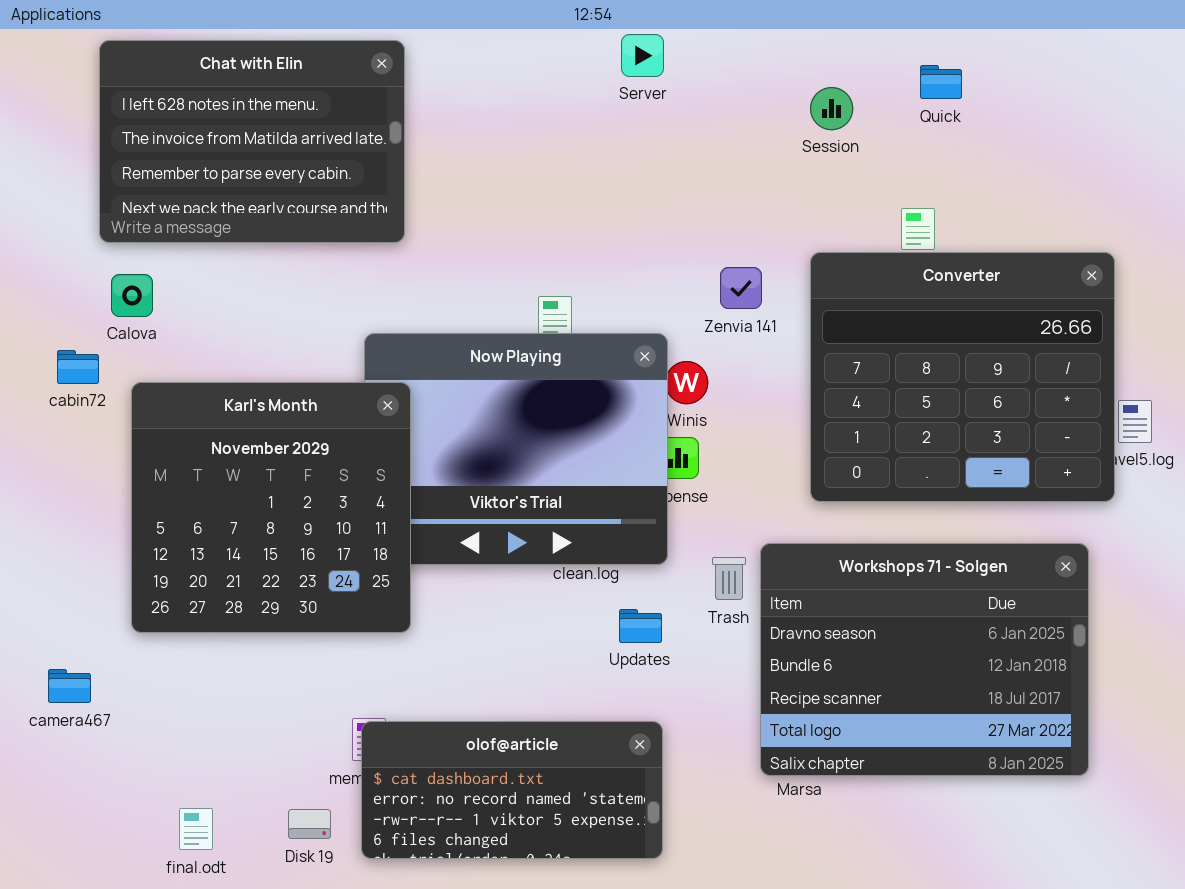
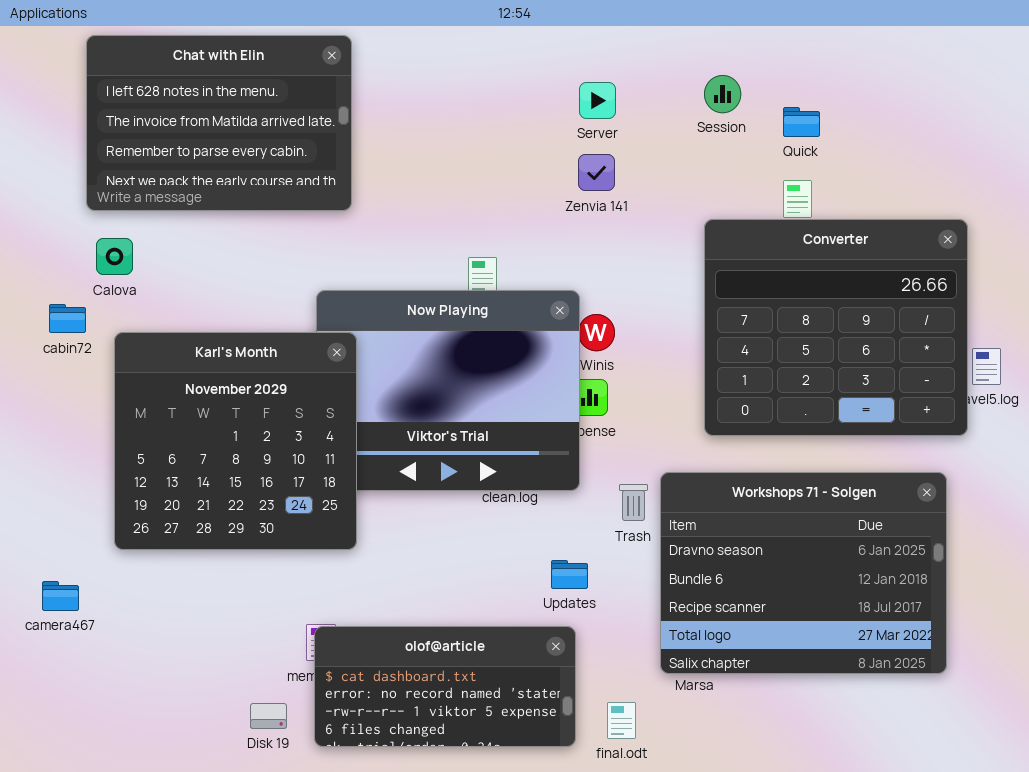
Server: [621,34,664,77] -> [579,82,616,119], moved
Quick: [920,65,962,99] -> [783,107,820,137], moved
Zenvia 141: [720,267,762,309] -> [578,154,615,191], moved
Updates: [619,609,662,643] -> [551,560,588,589], moved
final.odt: [179,808,213,850] -> [607,702,636,739], moved

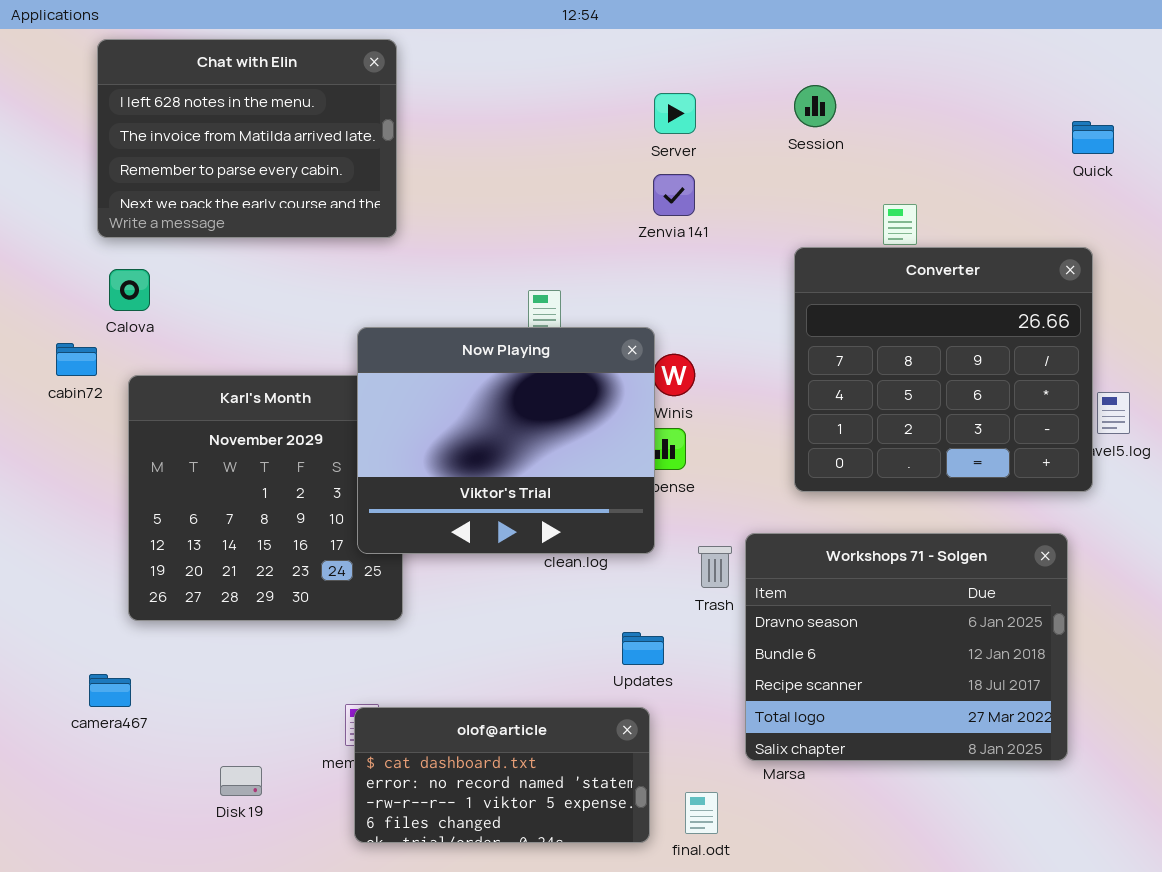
Quick: [783,107,820,137] -> [1072,121,1114,154], moved
Now Playing: [316,290,580,491] -> [357,327,655,554], raised
camera467: [42,581,79,611] -> [89,674,131,707], moved
Disk 19: [250,703,287,729] -> [220,766,262,796], moved

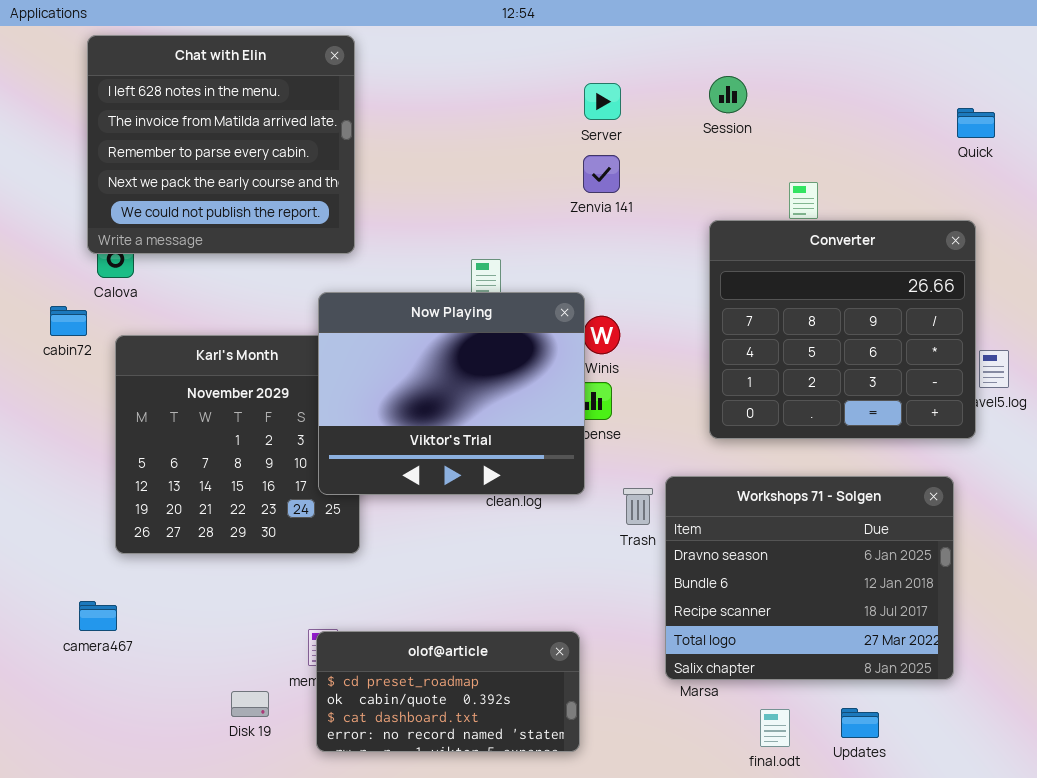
Chat with Elin: [97,39,397,238] -> [87,35,355,254], resized
Updates: [622,632,664,665] -> [841,708,879,738], moved
olof@article: [354,707,650,843] -> [316,631,580,752], scrolled up 2 rows
Disk 19: [220,766,262,796] -> [231,691,269,717], moved
final.odt: [685,792,718,834] -> [760,709,790,747], moved

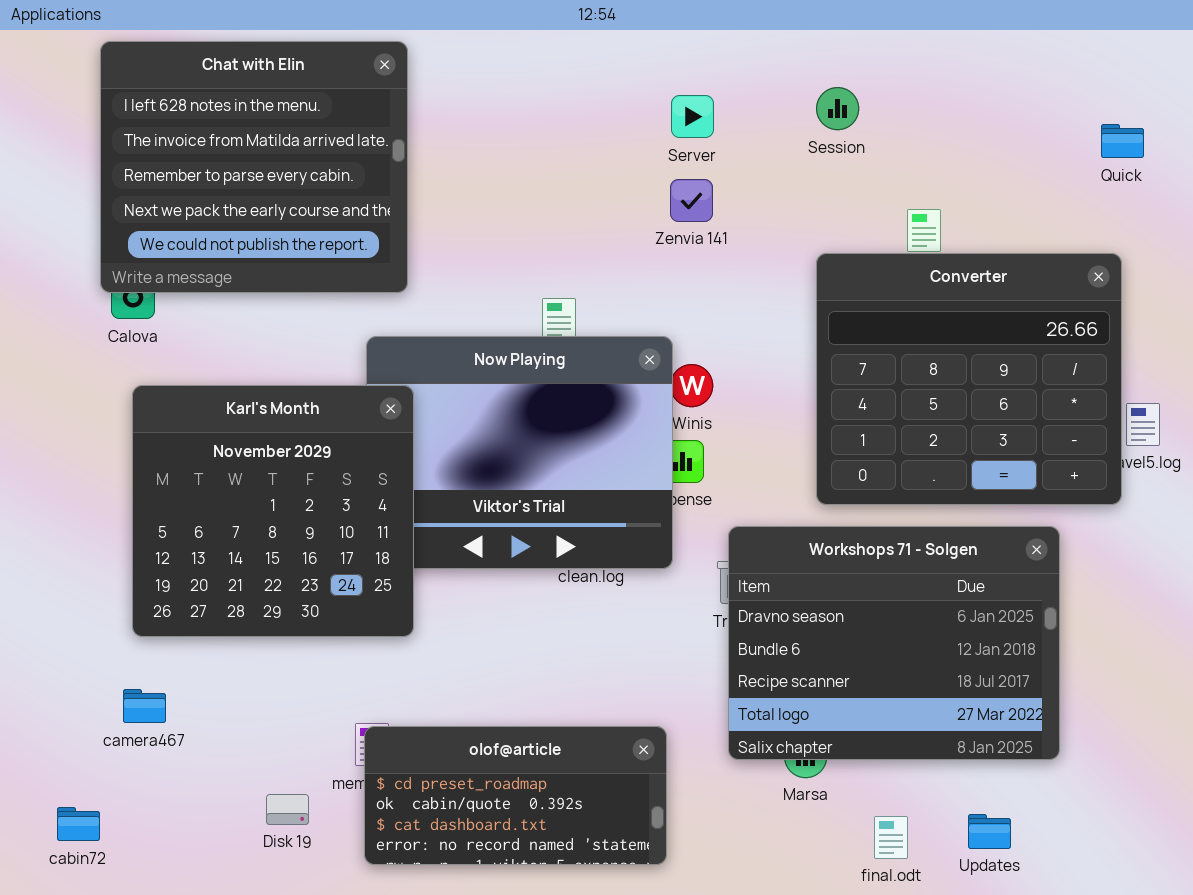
cabin72: [50,306,87,336] -> [57,807,100,841], moved
Karl's Month: [115,335,360,554] -> [132,385,414,637], raised
Workshops 71 - Solgen: [665,476,954,680] -> [728,526,1060,760], moved
camera467: [79,601,117,631] -> [123,689,166,723], moved

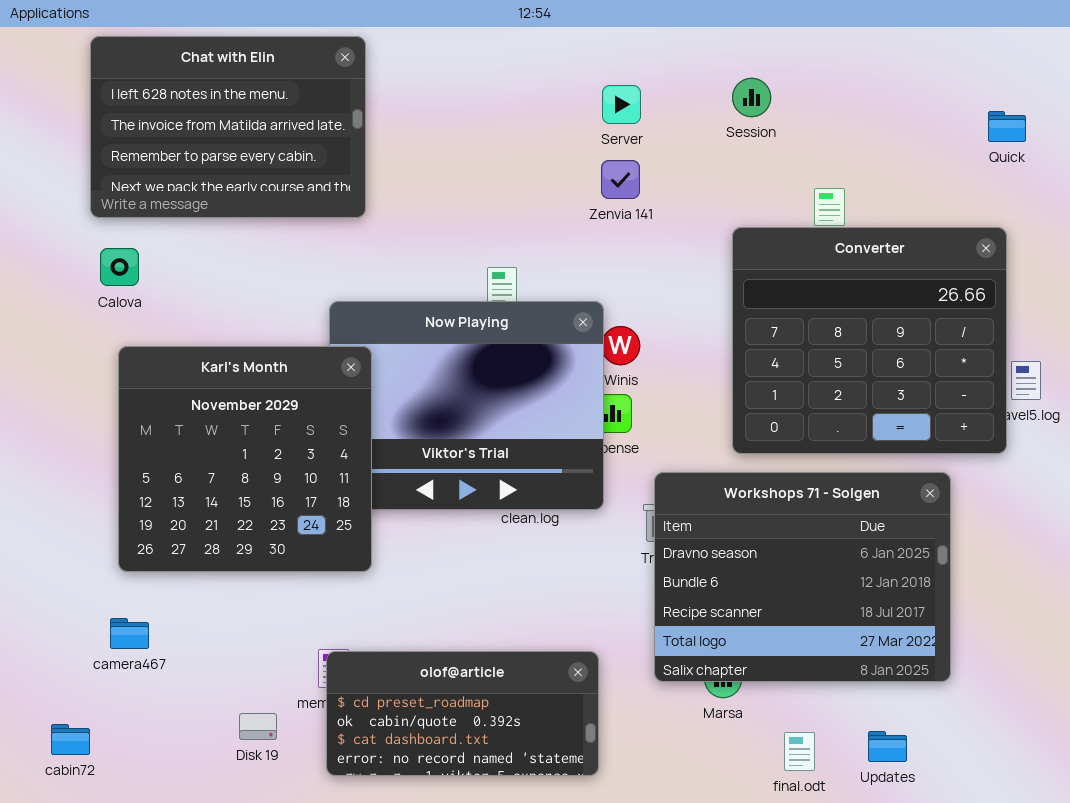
Chat with Elin: [100,41,408,293] -> [90,36,366,218], resized

